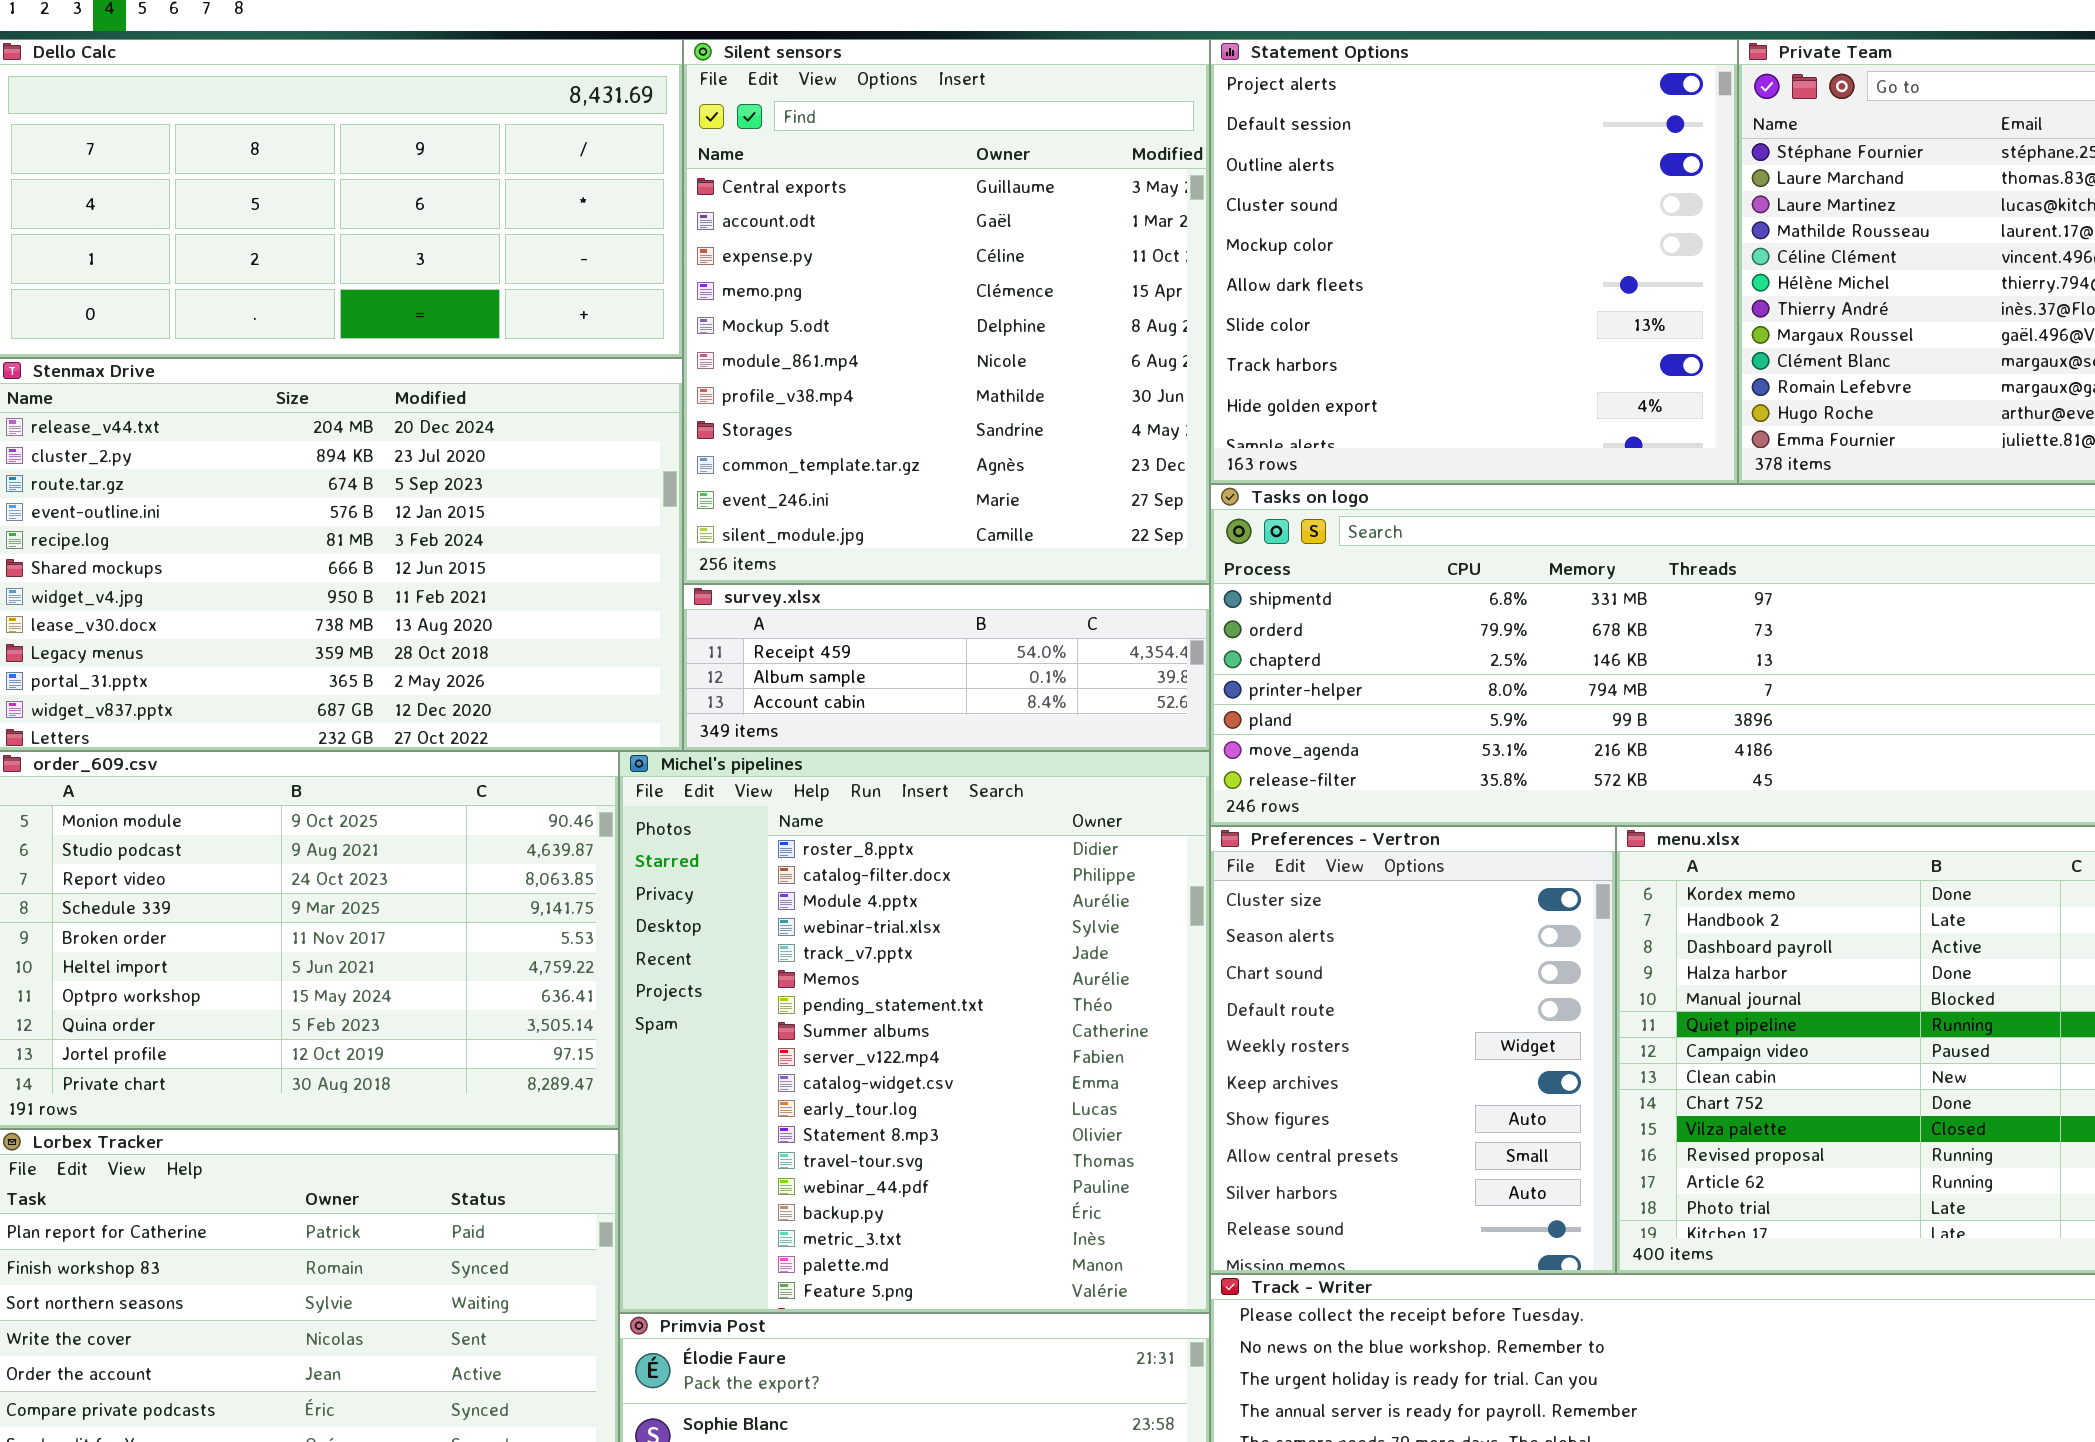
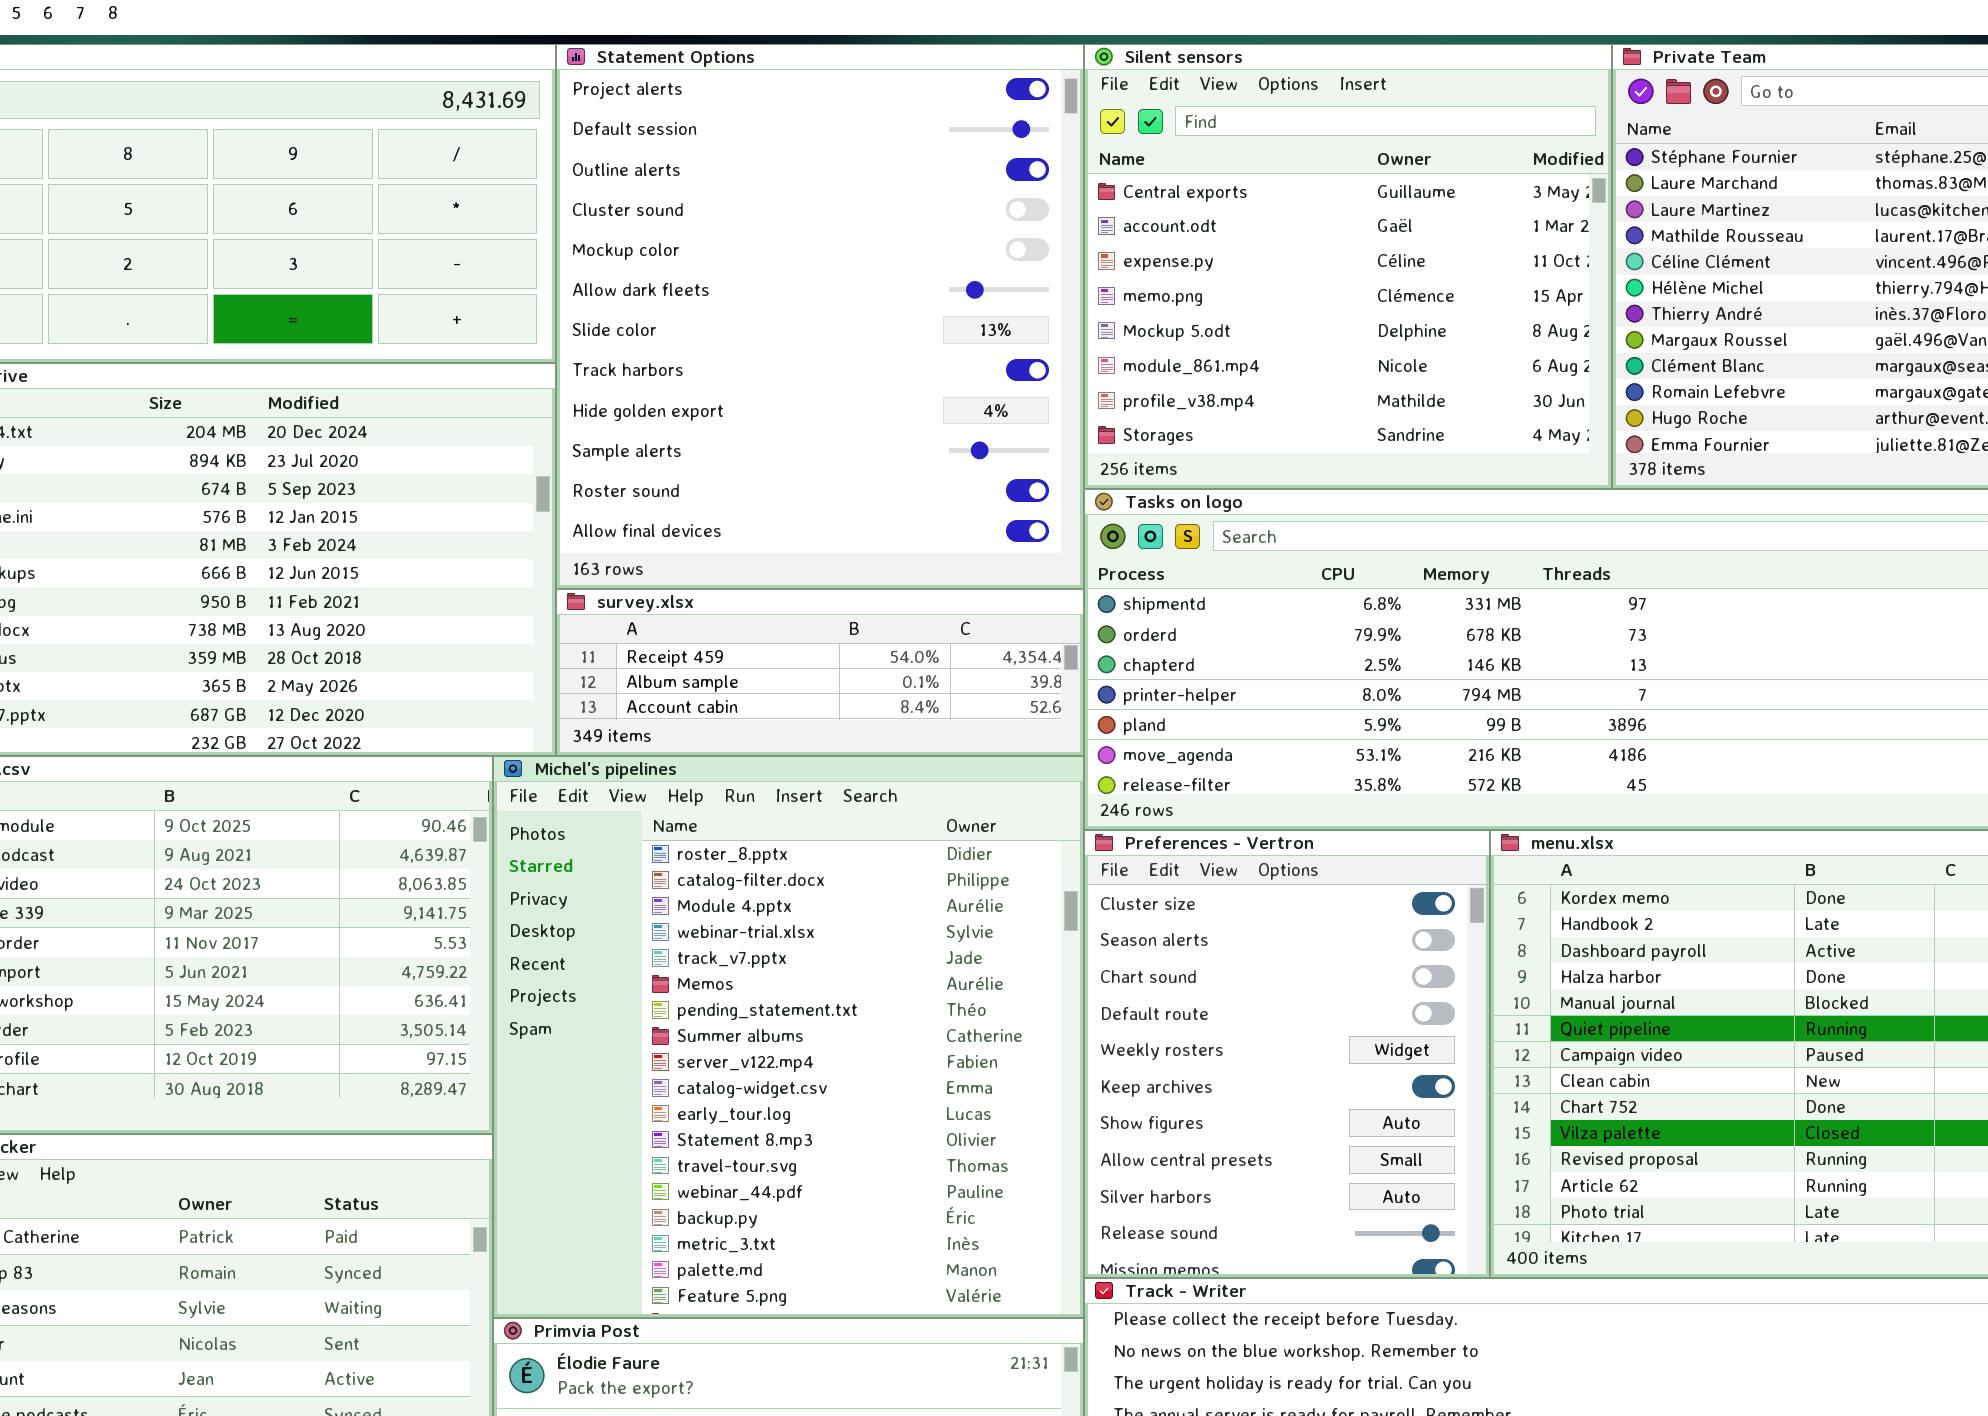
Silent sensors: [683,39,1210,584] -> [1084,44,1612,489], moved, resized
Statement Options: [1210,39,1738,484] -> [556,44,1084,589], moved, resized

